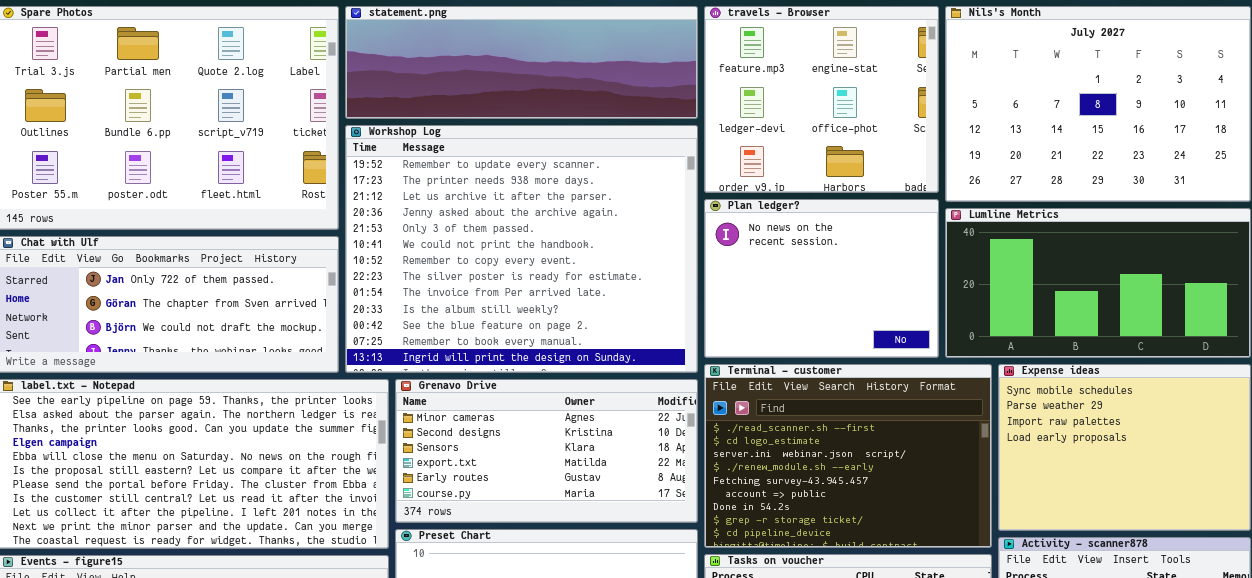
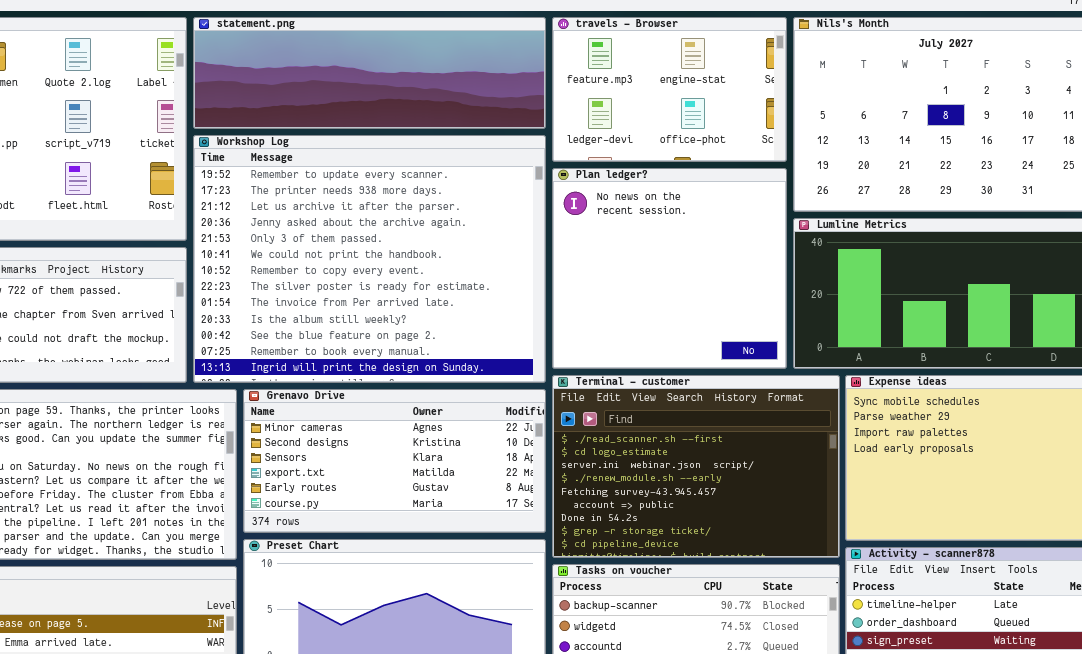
travels - Browser: [704,6,939,193] -> [552,17,787,162], resized
Plan ledger?: [704,199,939,358] -> [552,168,787,369], resized

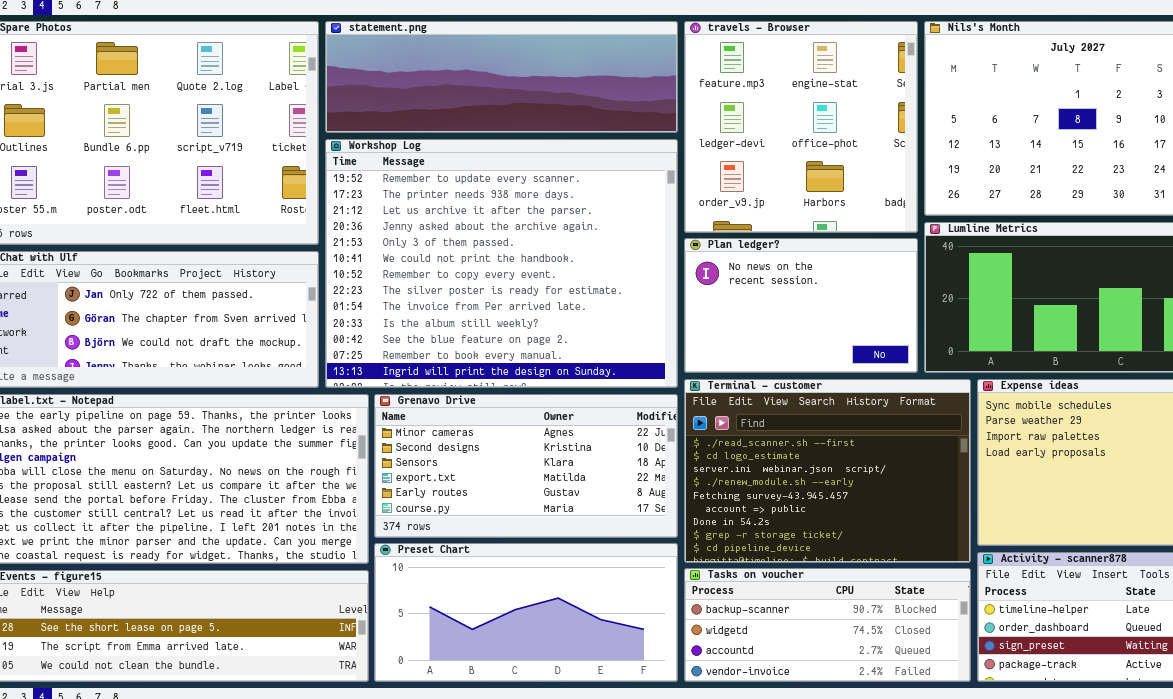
travels - Browser: [552,17,787,162] -> [684,21,918,233], resized
Plan ledger?: [552,168,787,369] -> [684,238,918,373], resized

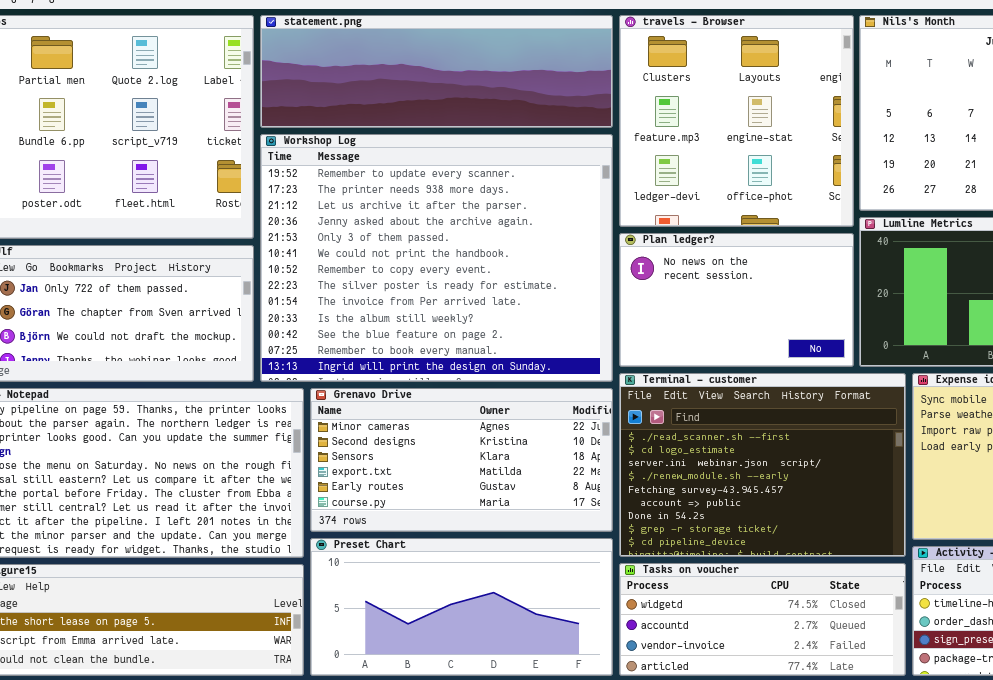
travels - Browser: [684,21,918,233] -> [619,15,854,227], scrolled up 1 row
Tasks on voucher: [684,568,971,682] -> [619,563,906,676], scrolled down 1 row

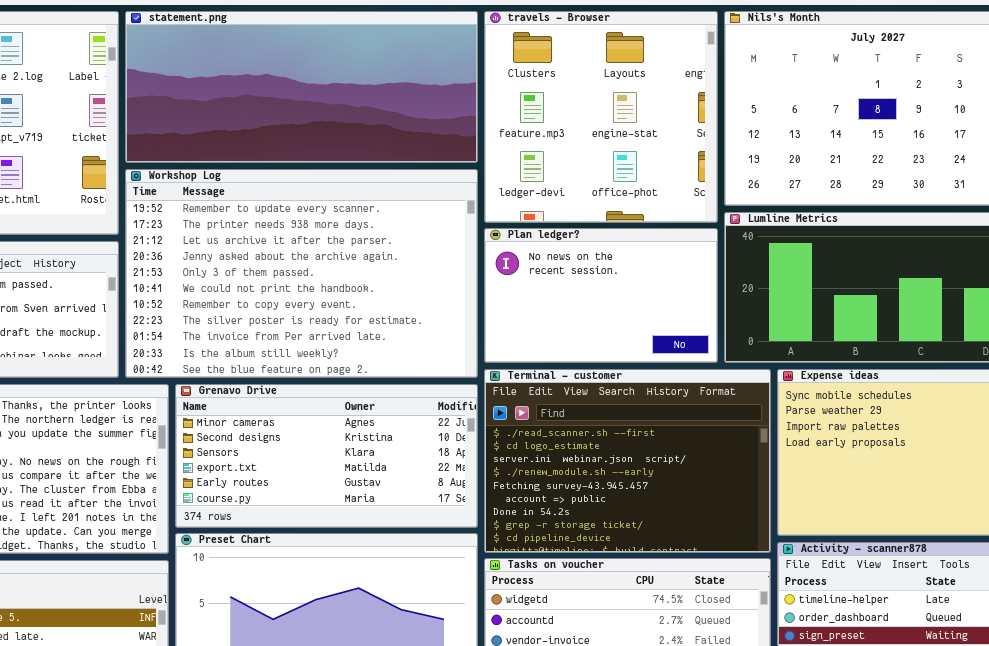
statement.png: [260,15,613,128] -> [125,11,478,163], resized
Workshop Log: [260,134,613,382] -> [125,169,478,378], resized

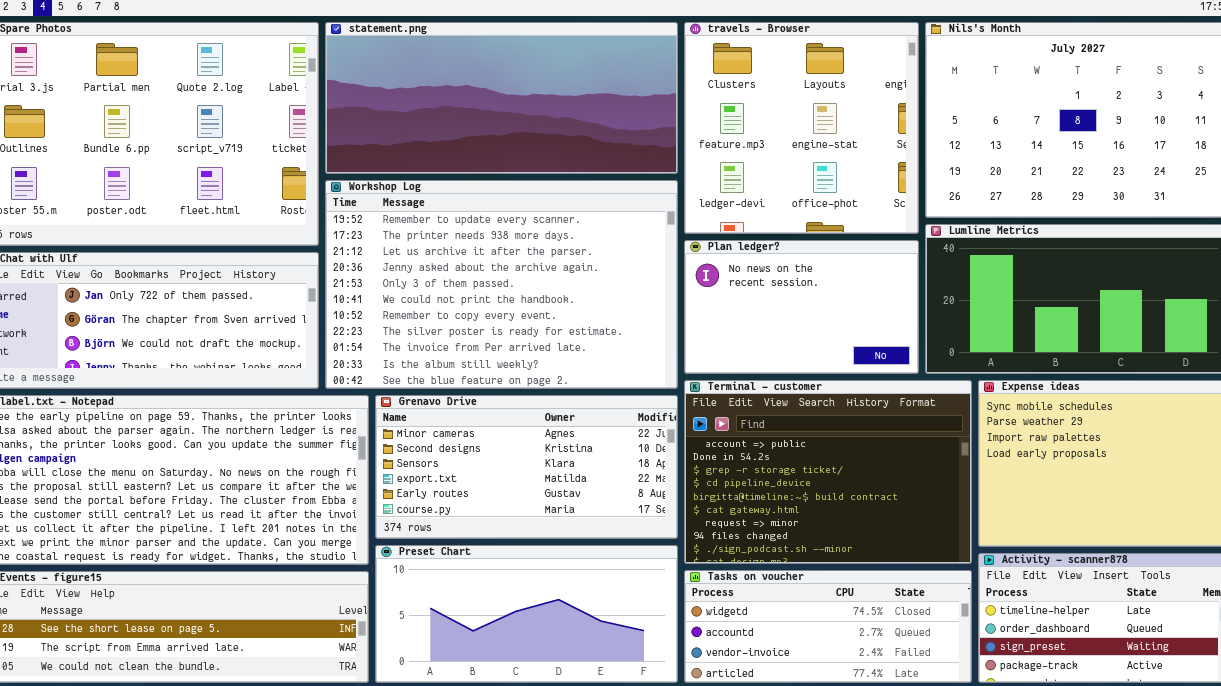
Terminal - customer: [484,369,771,553] -> [684,380,972,564], scrolled down 5 rows

